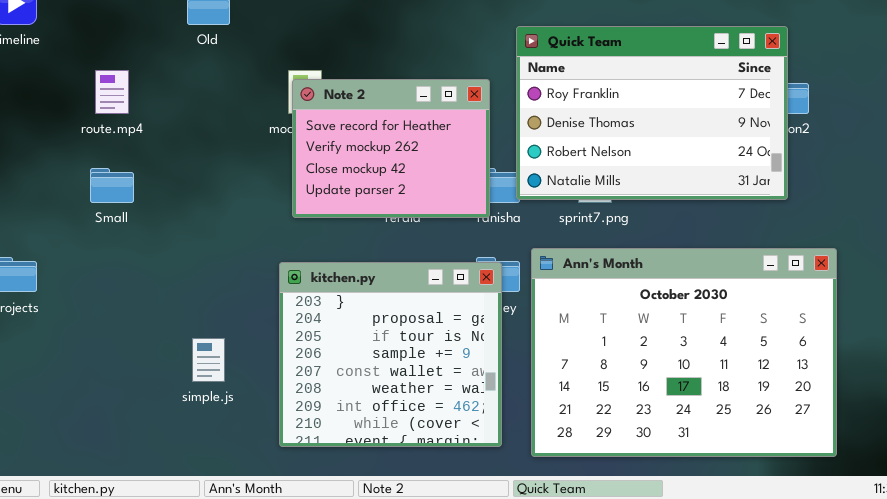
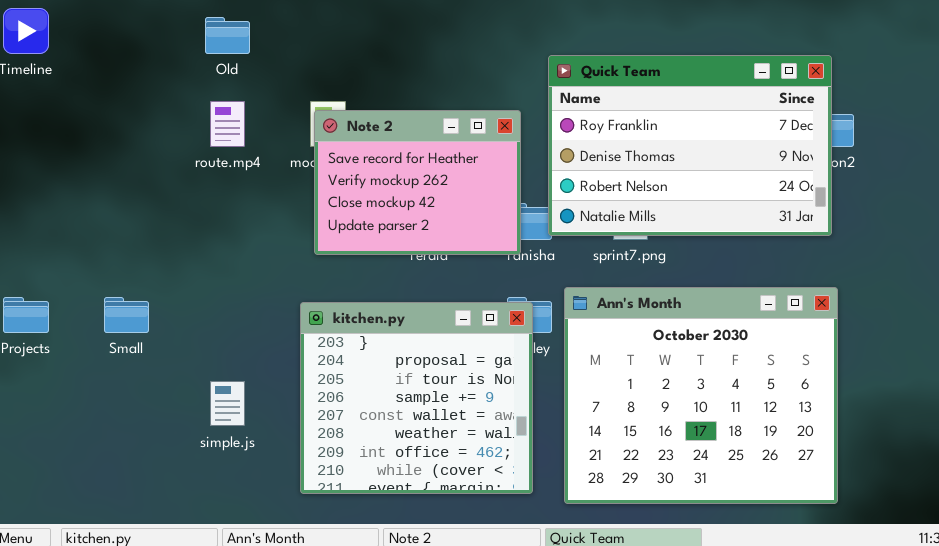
route.mp4: [95,70,129,114] -> [210,101,245,147], moved
Small: [90,168,134,203] -> [104,297,149,333], moved
Ann's Month: [531,248,837,457] -> [564,287,838,504], resized

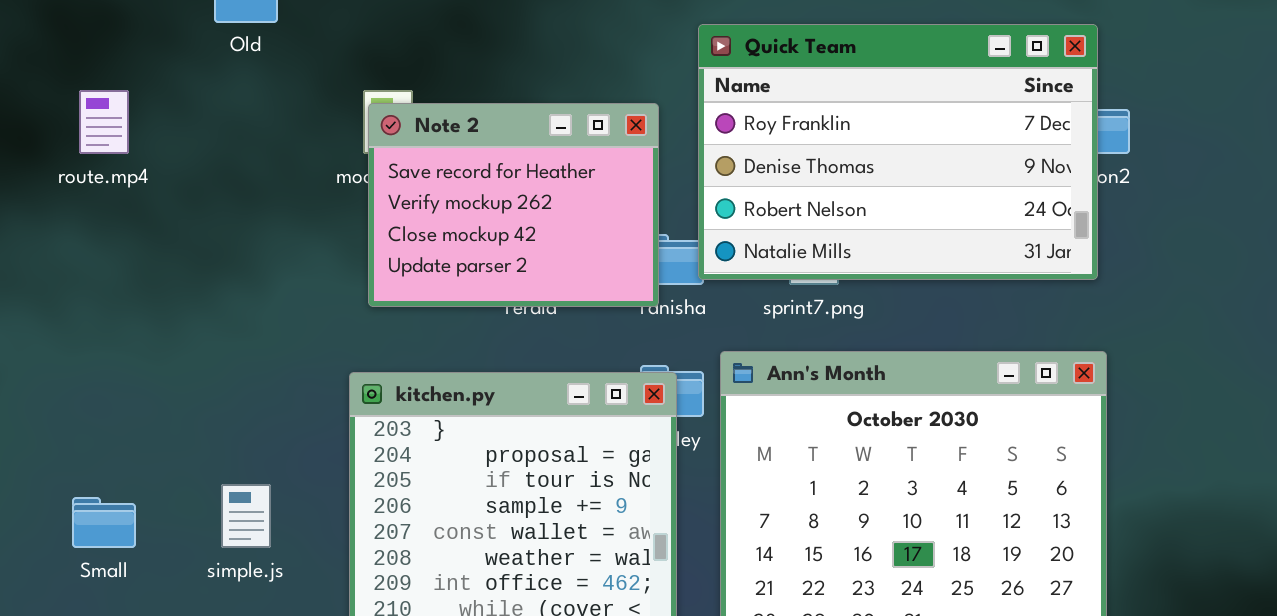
route.mp4: [210,101,245,147] -> [79,90,129,154], moved
Small: [104,297,149,333] -> [72,497,136,548], moved

